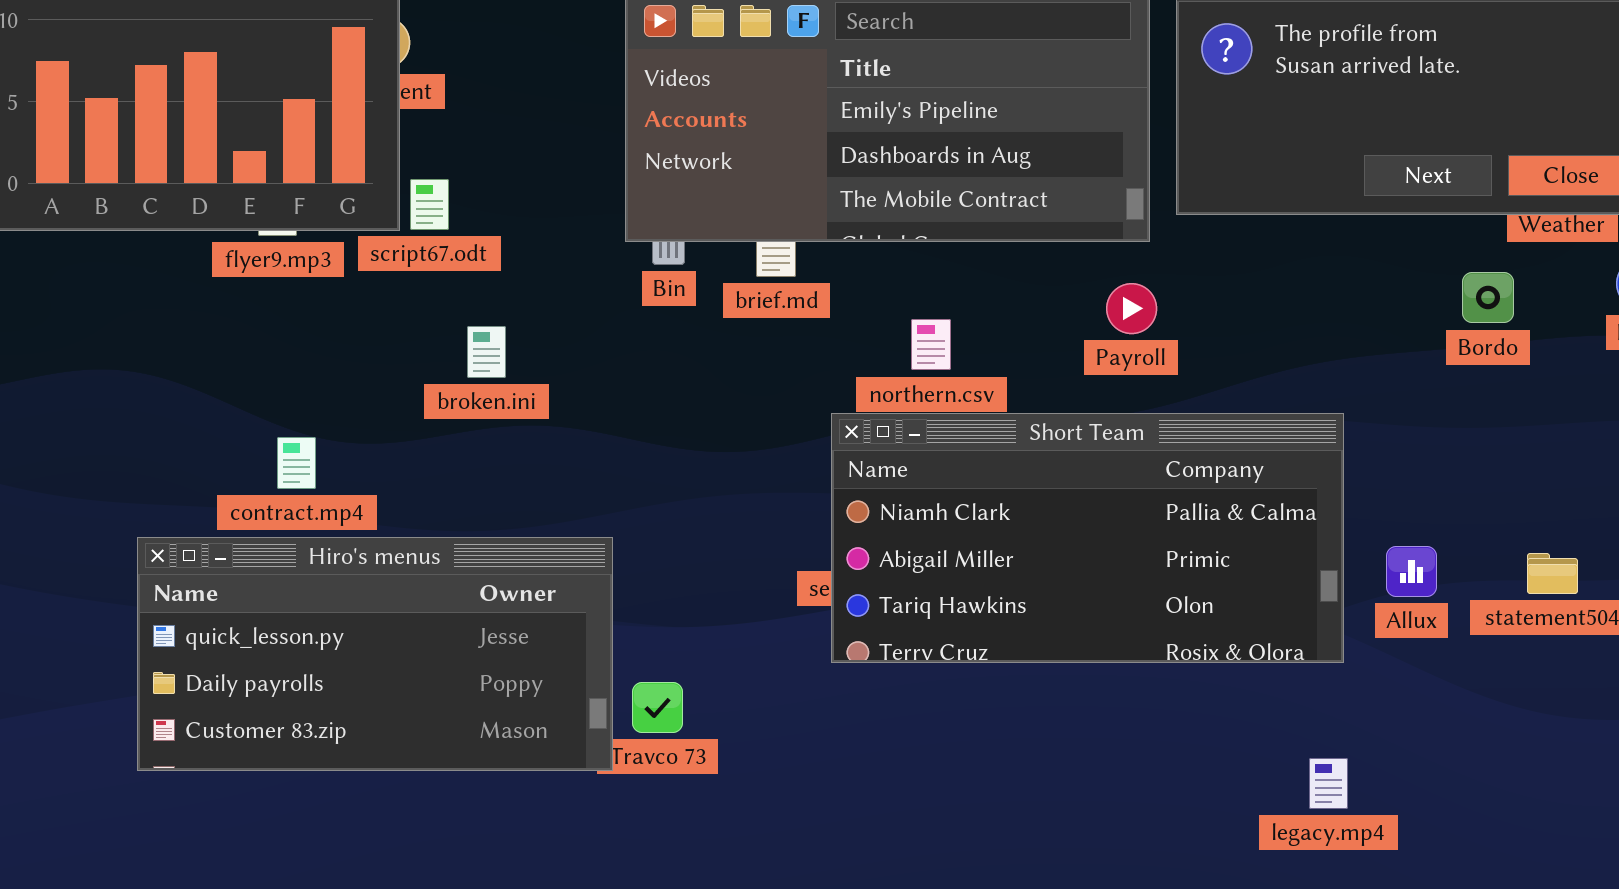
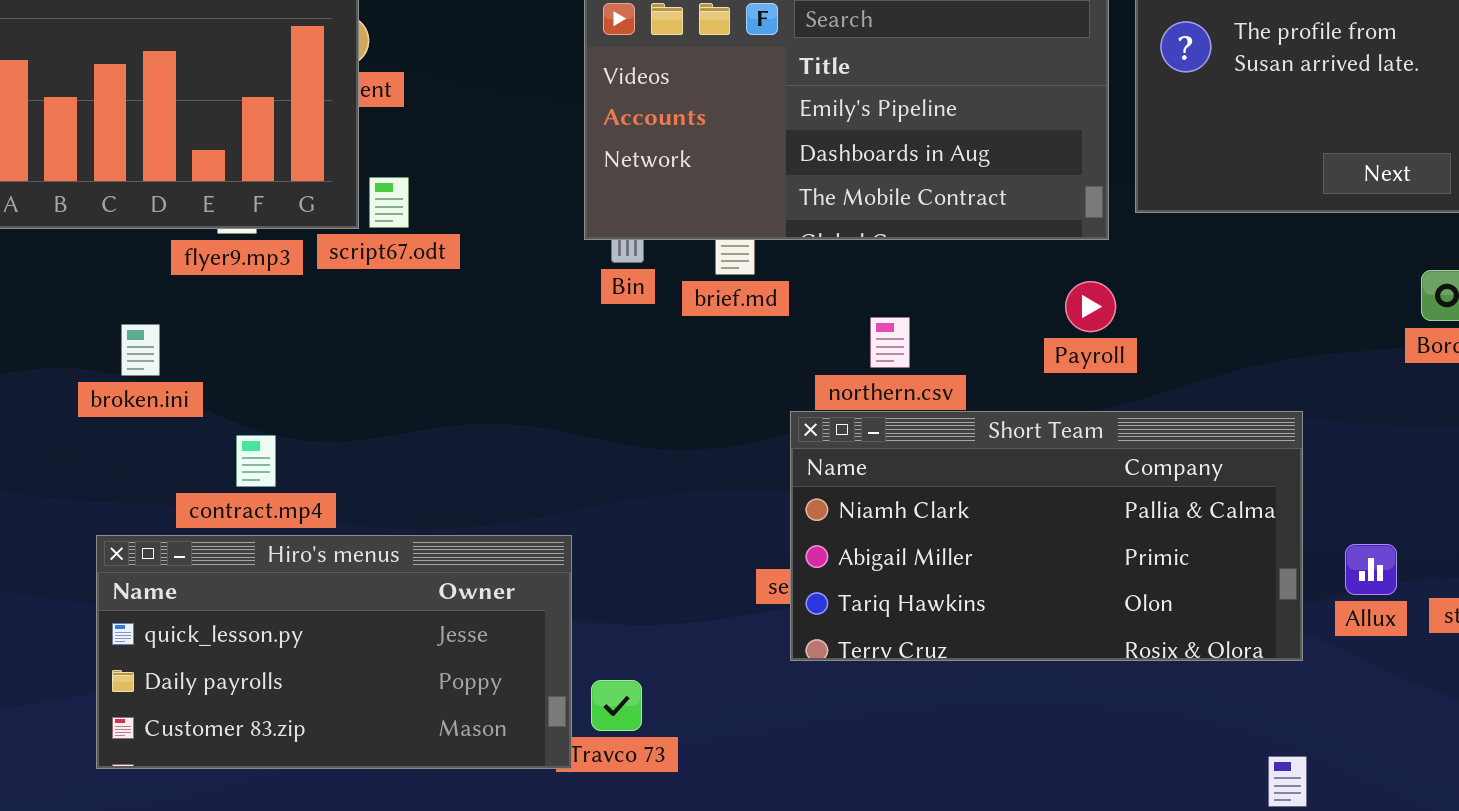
broken.ini: [467,326,506,378] -> [121,324,160,376], moved

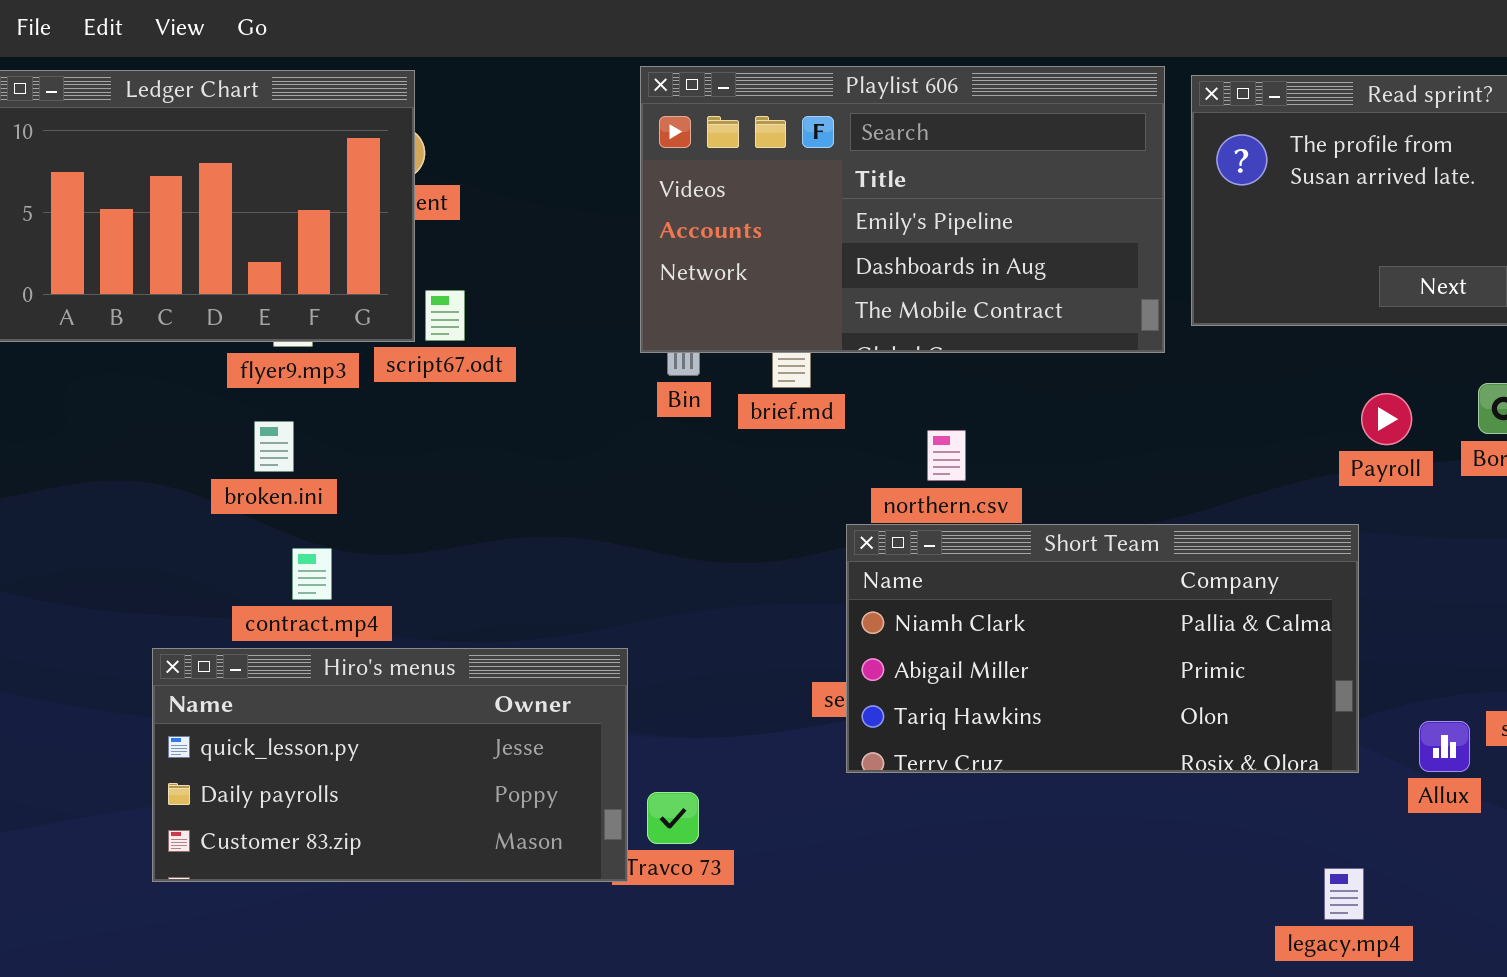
Payroll: [1065,281,1116,332] -> [1361,393,1412,445], moved
broken.ini: [121,324,160,376] -> [254,421,294,472], moved
Allux: [1345,544,1397,595] -> [1419,721,1470,772], moved

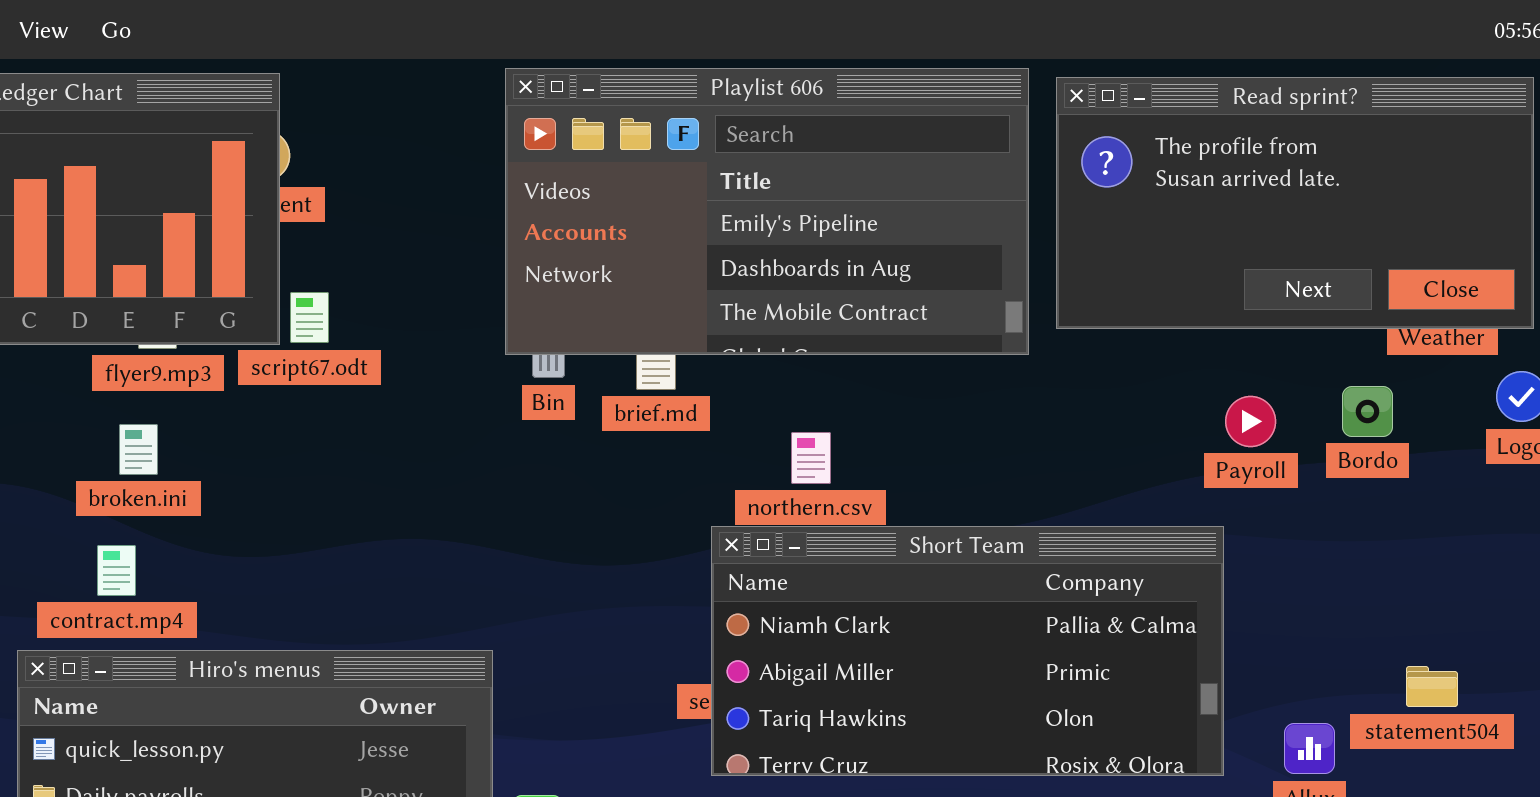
contract.mp4: [292,548,332,600] -> [97,545,136,596], moved

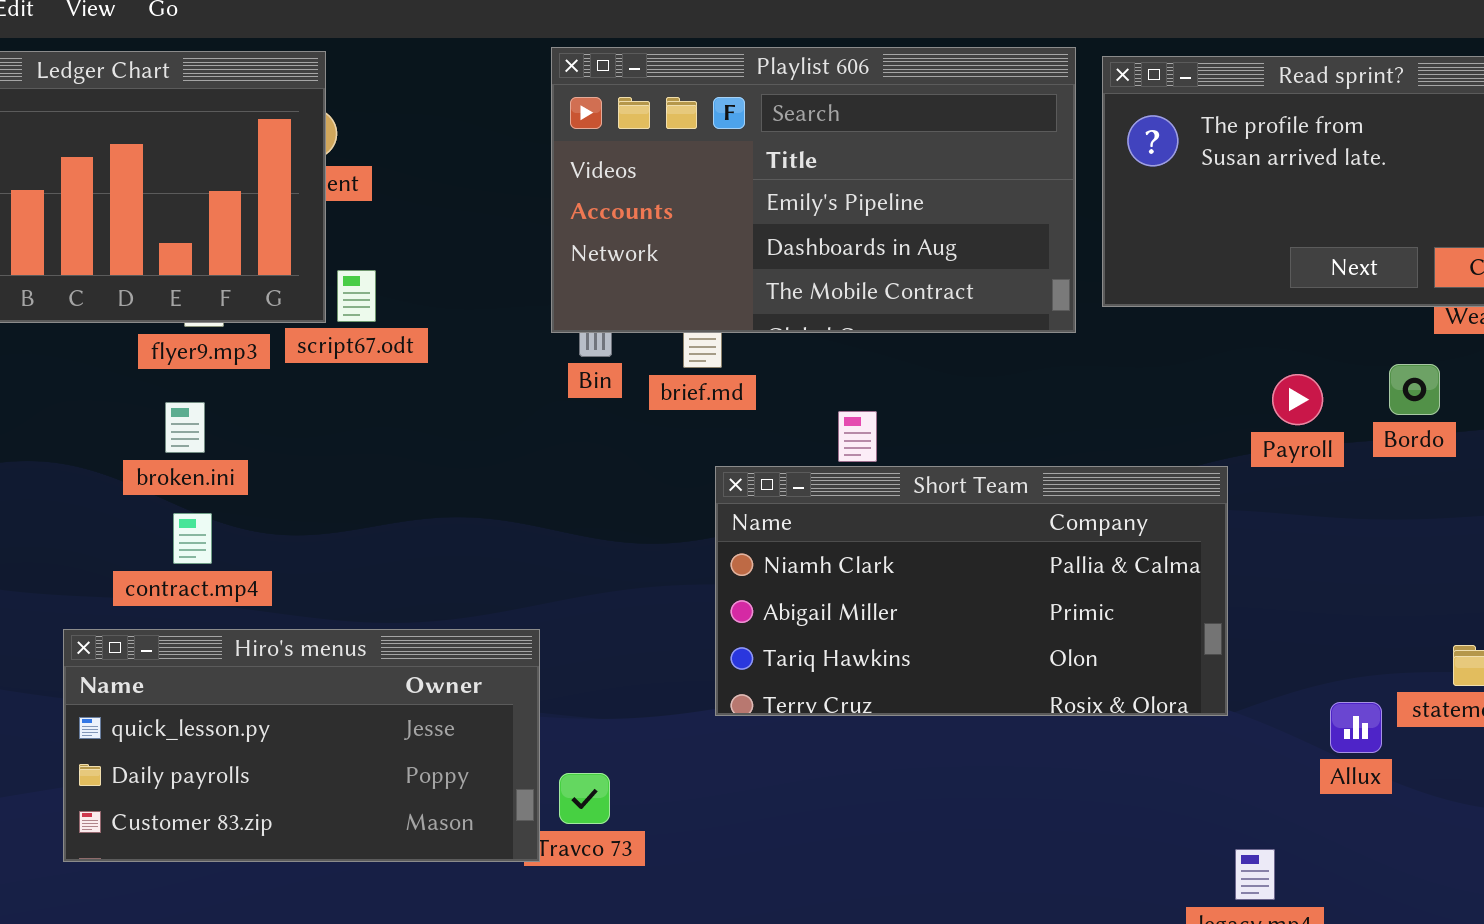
Short Team: [711,526,1224,776] -> [715,466,1228,716], moved
contract.mp4: [97,545,136,596] -> [173,513,212,564], moved

